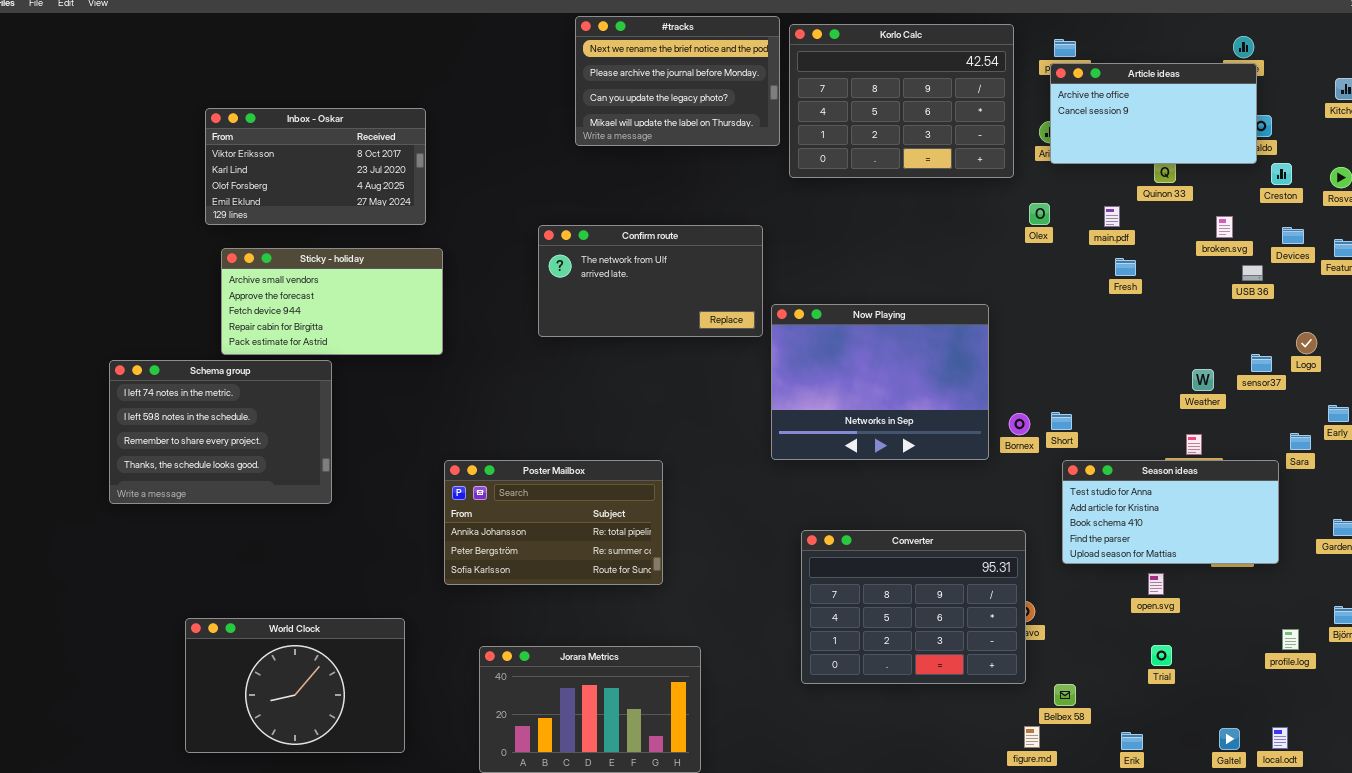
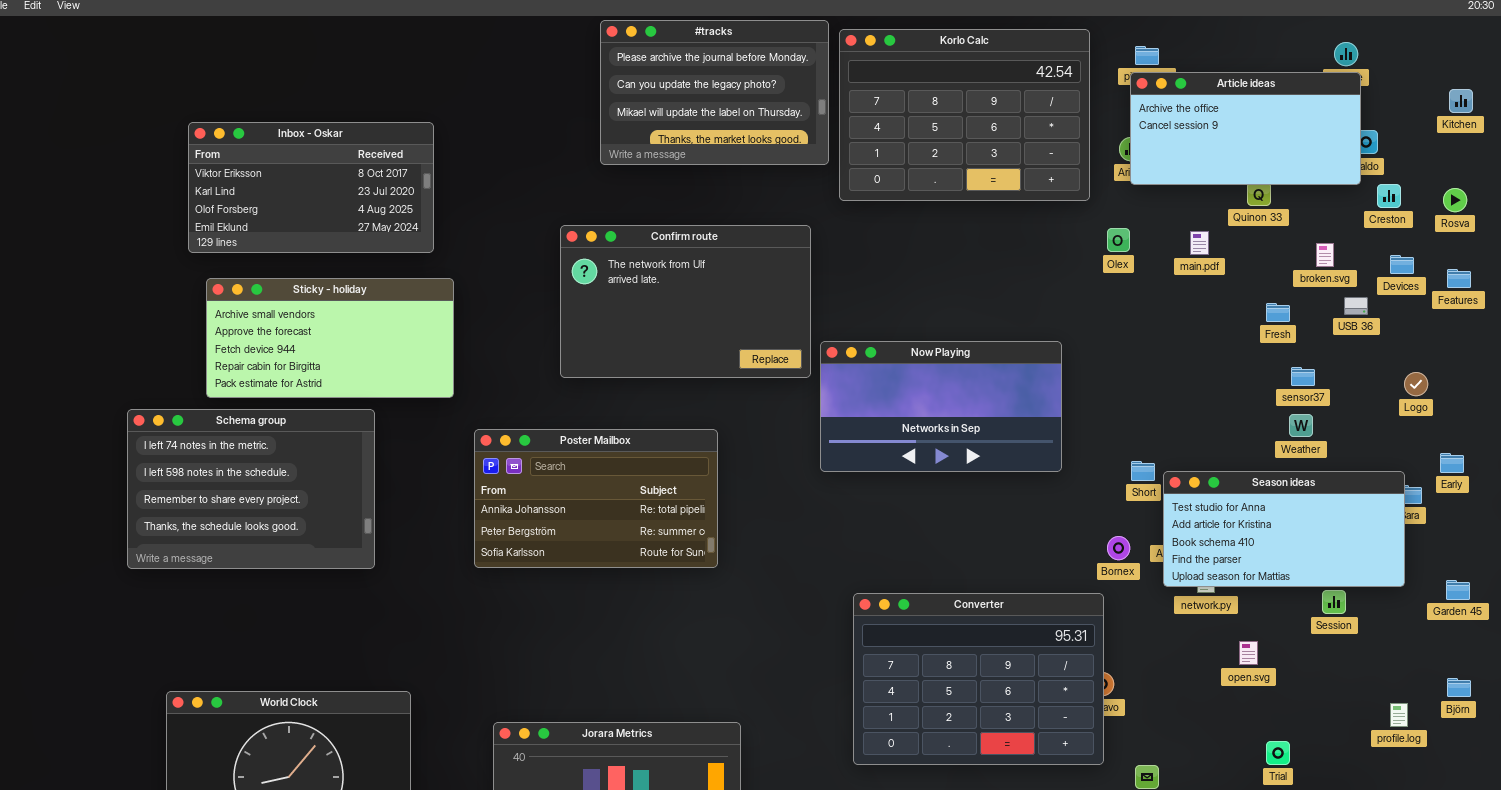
#tracks: [575,16,780,146] -> [600,20,829,165], scrolled down 1 row
Confirm route: [538,225,763,337] -> [560,225,811,378], resized
Fresh: [1115,258,1136,276] -> [1266,303,1290,322], moved
Now Playing: [771,304,989,460] -> [820,341,1062,472], resized
sensor37: [1251,354,1272,372] -> [1291,367,1315,386], moved
Schema group: [109,360,332,504] -> [127,409,375,569], moved
Bornex: [1009,413,1030,435] -> [1107,536,1130,560], moved
Poster Mailbox: [444,460,663,585] -> [474,429,718,568], moved
Season ideas: [1062,460,1279,564] -> [1163,471,1405,587], moved
Trial: [1151,645,1172,666] -> [1266,741,1290,765], moved

